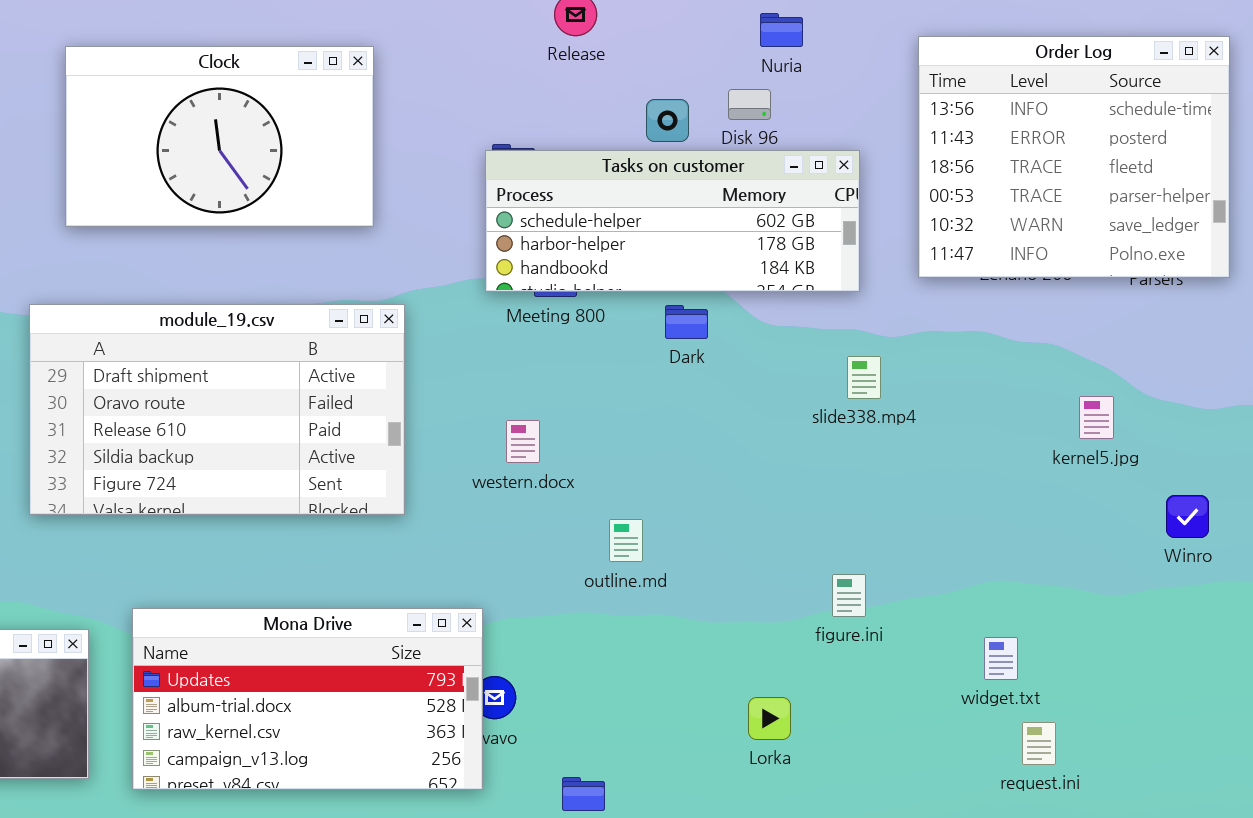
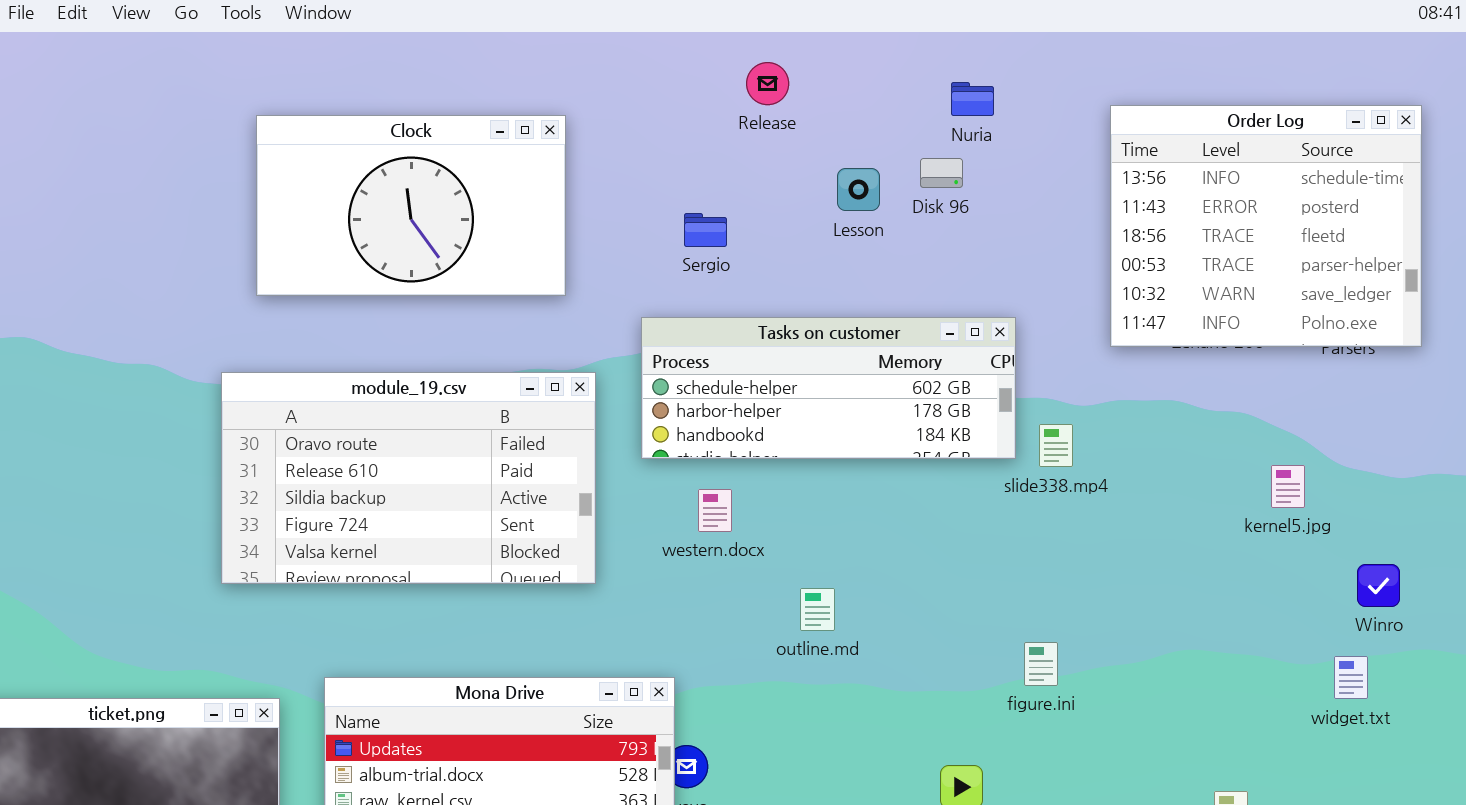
Tasks on customer: [485,150,860,292] -> [641,317,1016,459], moved
module_19.csv: [29,304,405,515] -> [221,372,596,584], scrolled down 1 row
widget.txt: [984,637,1018,680] -> [1334,656,1368,699], moved

